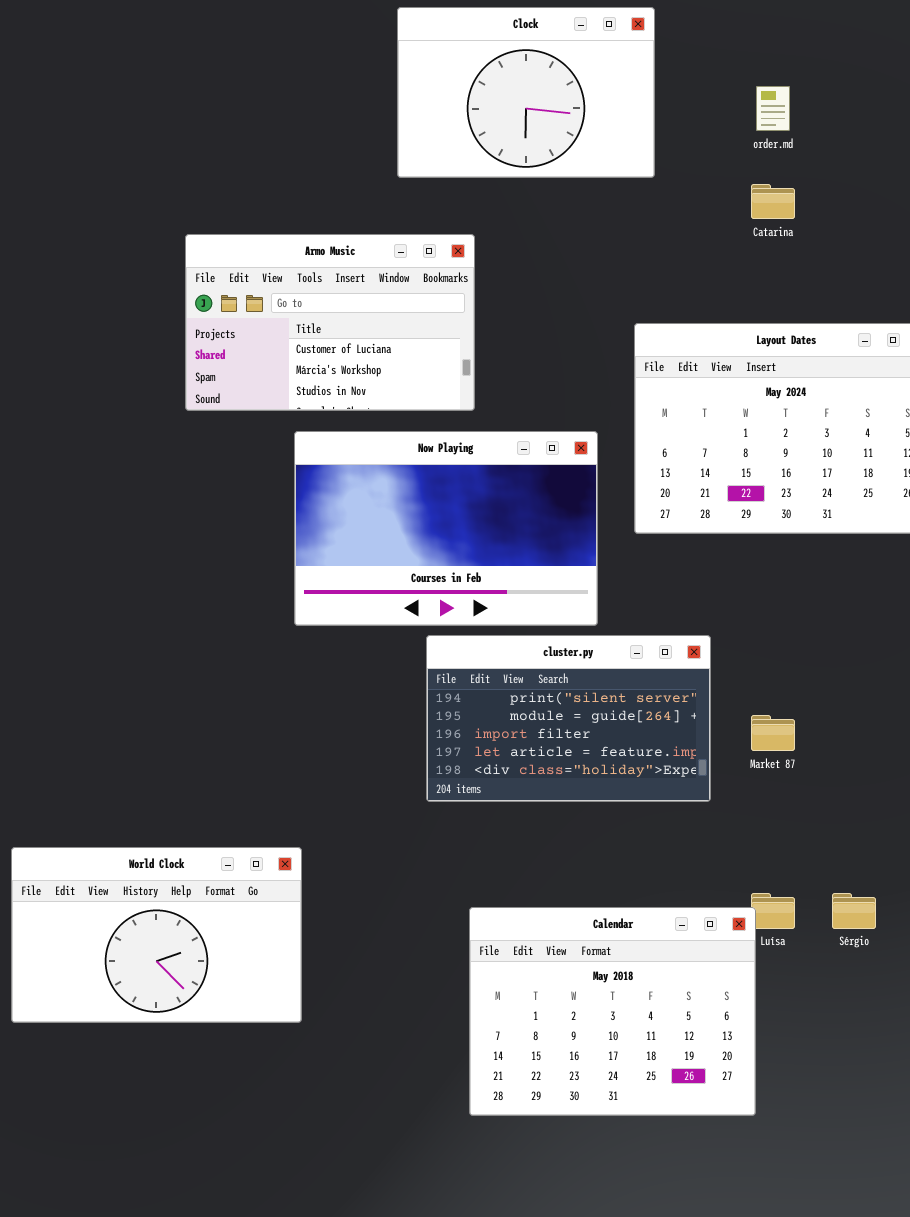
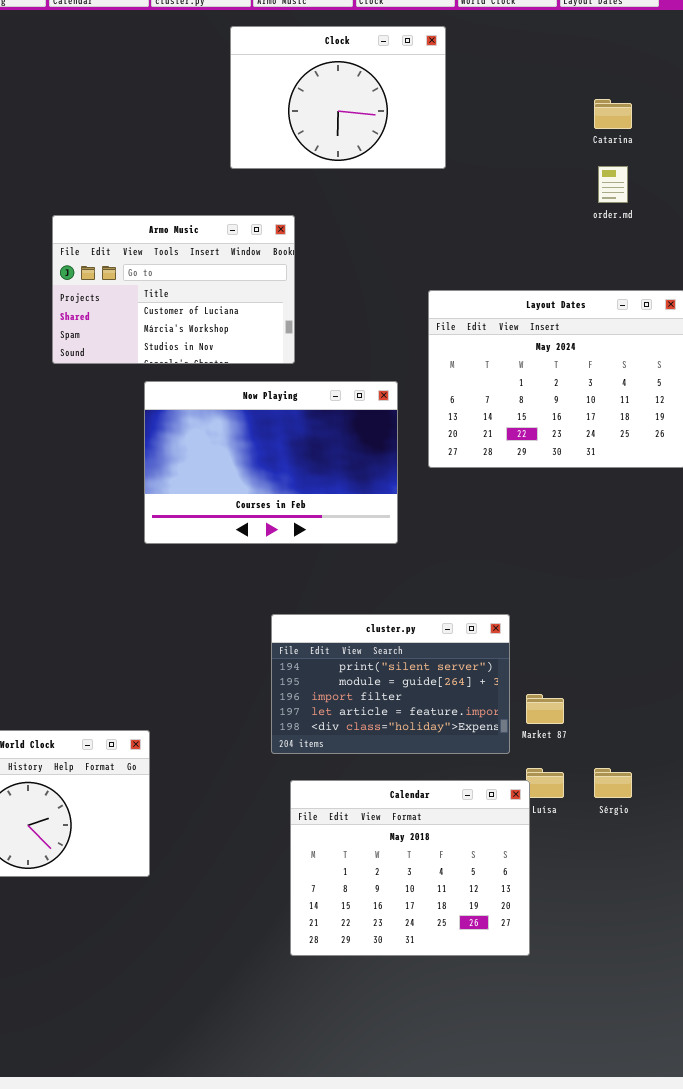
order.md: [756,86,790,131] -> [598,166,628,203], moved
Catarina: [751,184,795,219] -> [594,99,632,129], moved
cluster.py: [426,635,711,802] -> [271,614,510,754], moved
Market 87: [751,715,795,751] -> [526,694,564,724], moved

